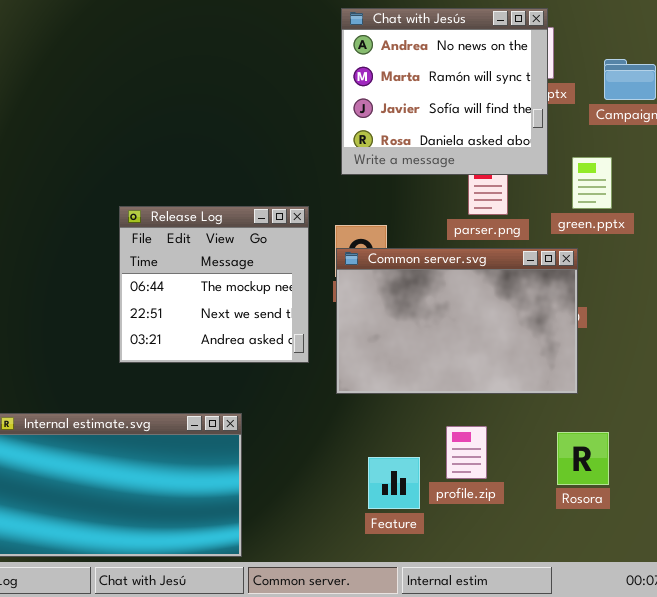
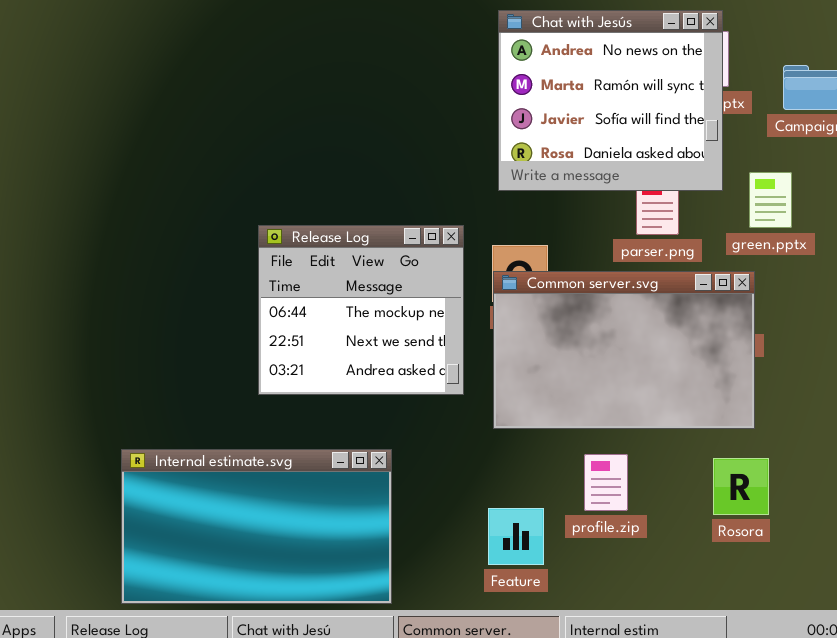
profile.zip: [446,426,487,479] -> [584,454,628,511], moved
Rosora: [557,432,609,485] -> [713,458,769,515], moved
Feature: [368,457,420,509] -> [488,508,544,565], moved

